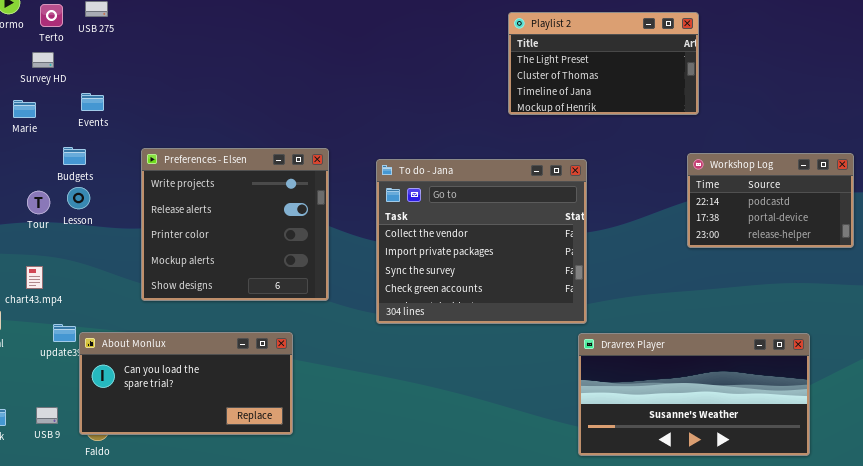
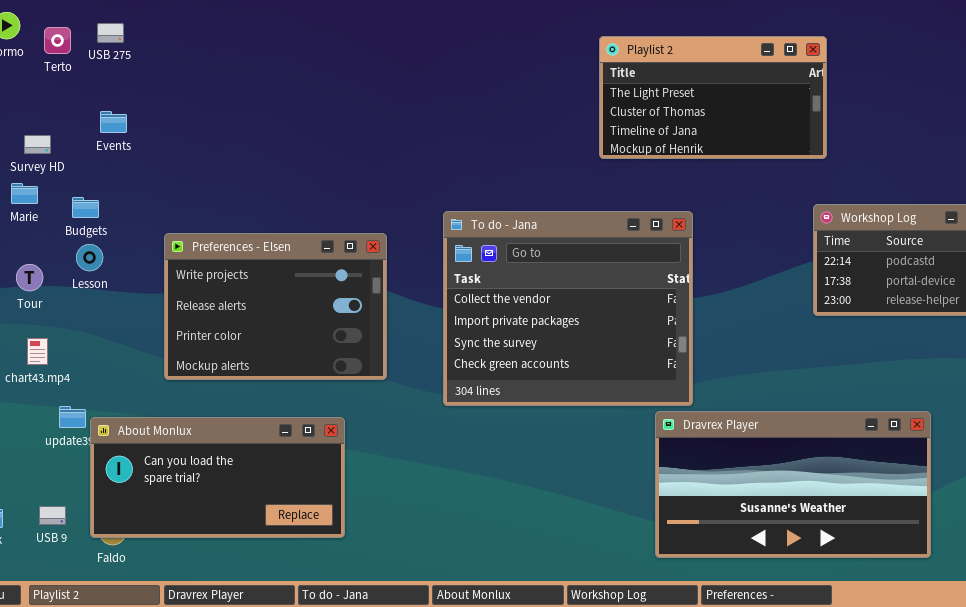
Survey HD: [32,52,54,68] -> [24,135,51,154], moved
Events: [81,93,104,111] -> [100,111,127,133], moved
Marie: [13,100,36,118] -> [11,183,38,204], moved
Preferences - Elsen: [141,148,329,301] -> [164,233,387,380], resized
Tour: [27,191,50,214] -> [16,264,43,291], moved
Dravrex Player: [578,333,810,456] -> [655,411,931,558], moved

